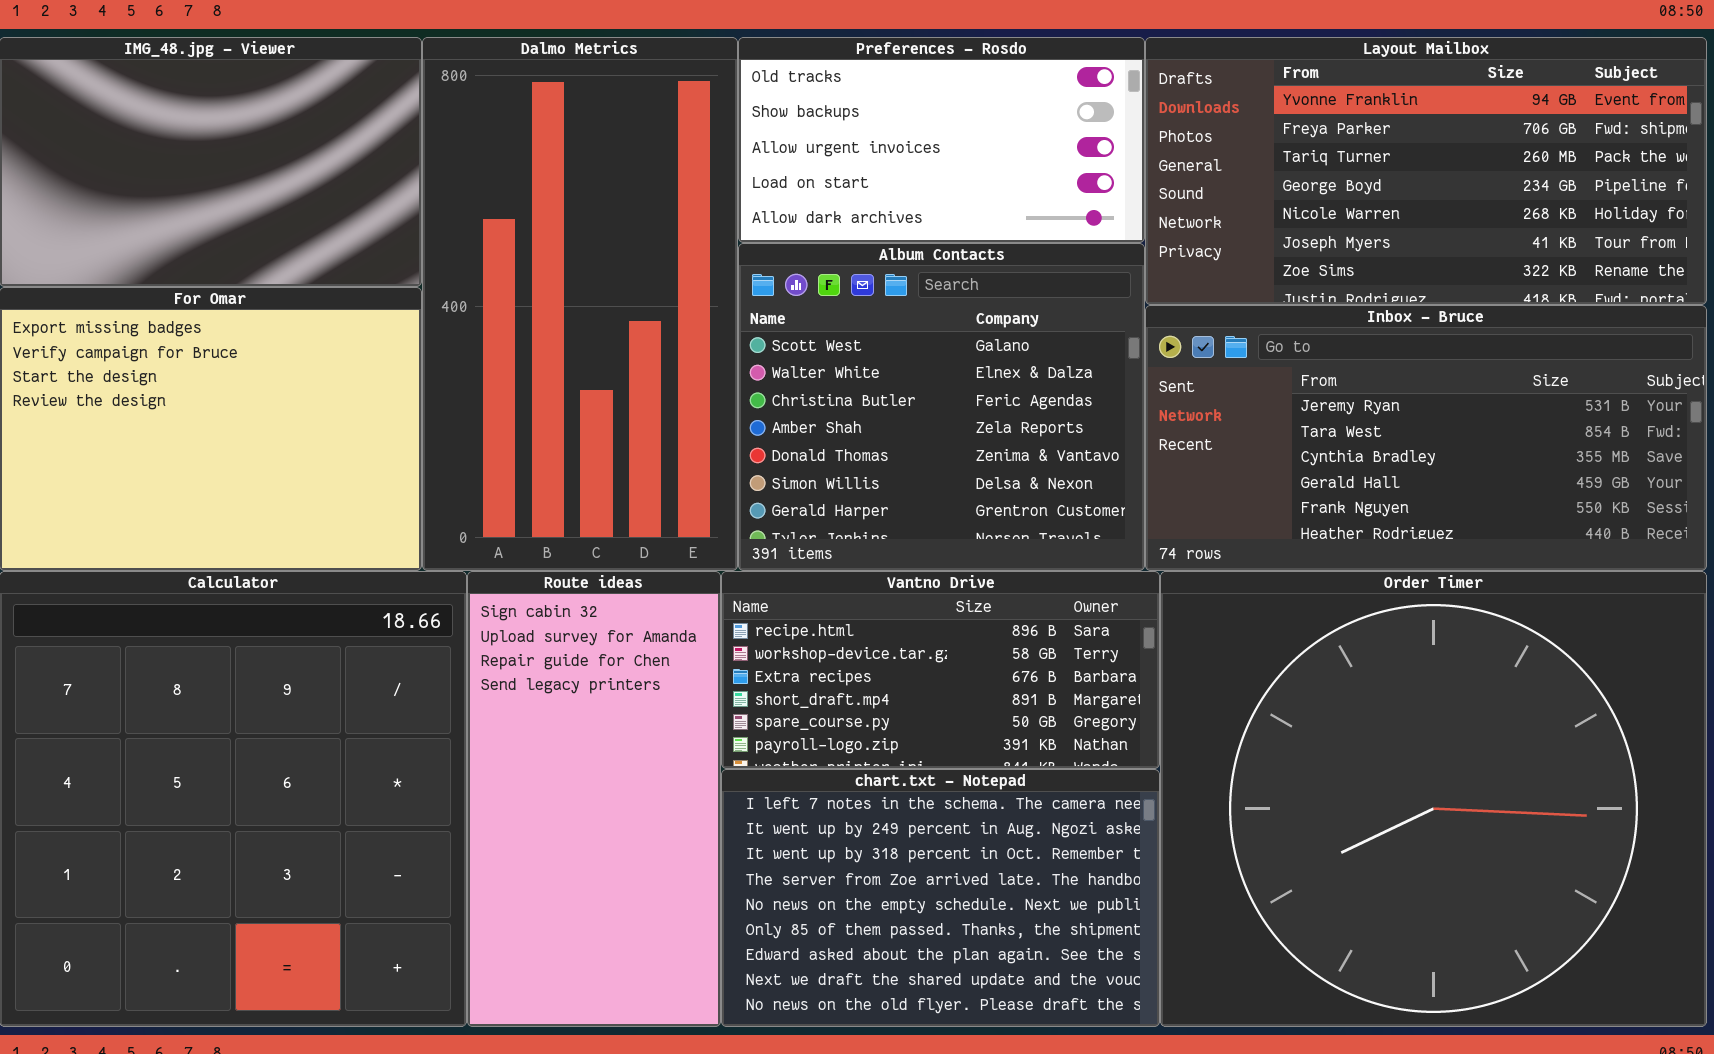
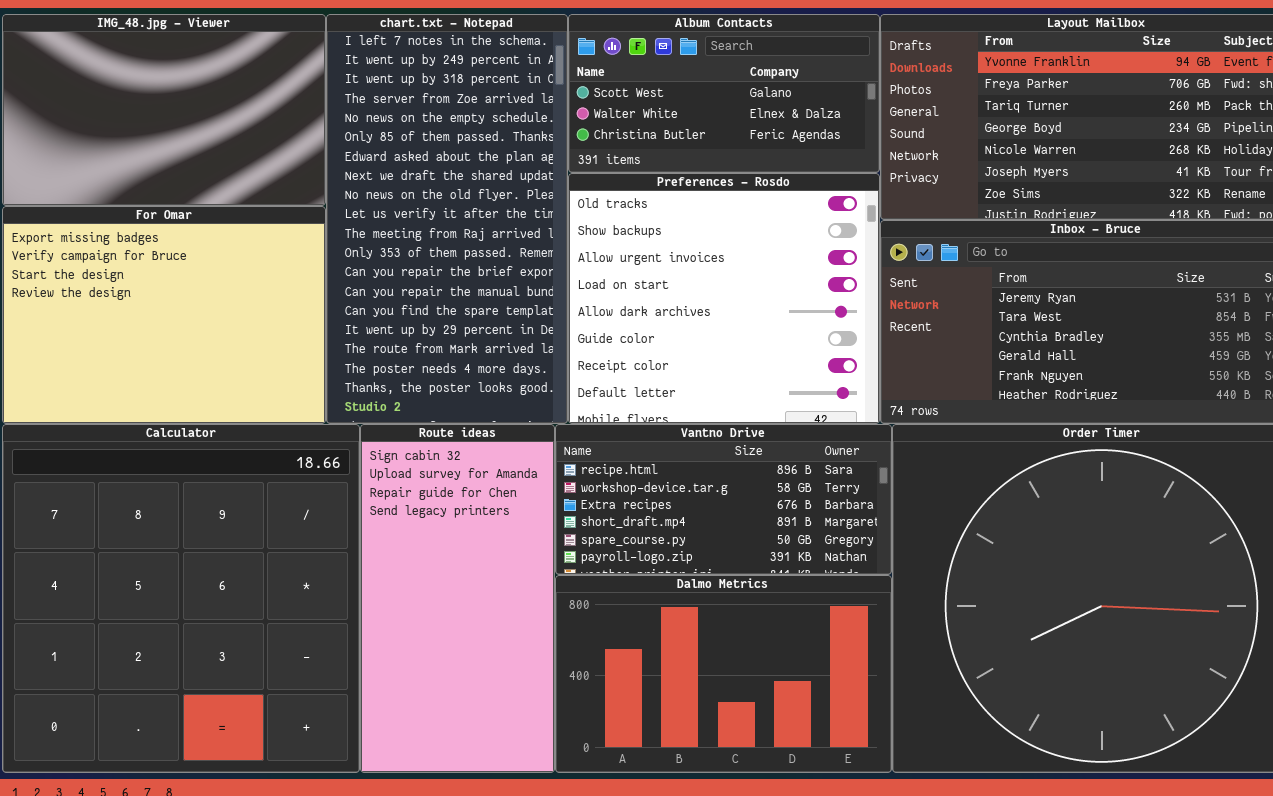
Dalmo Metrics: [422,37,738,571] -> [555,575,892,773], moved, resized
Preferences - Rosdo: [738,37,1145,243] -> [568,173,880,424], moved, resized
Album Contacts: [738,243,1145,571] -> [568,14,880,173], moved, resized
chart.txt - Notepad: [721,769,1160,1027] -> [326,14,568,424], moved, resized

